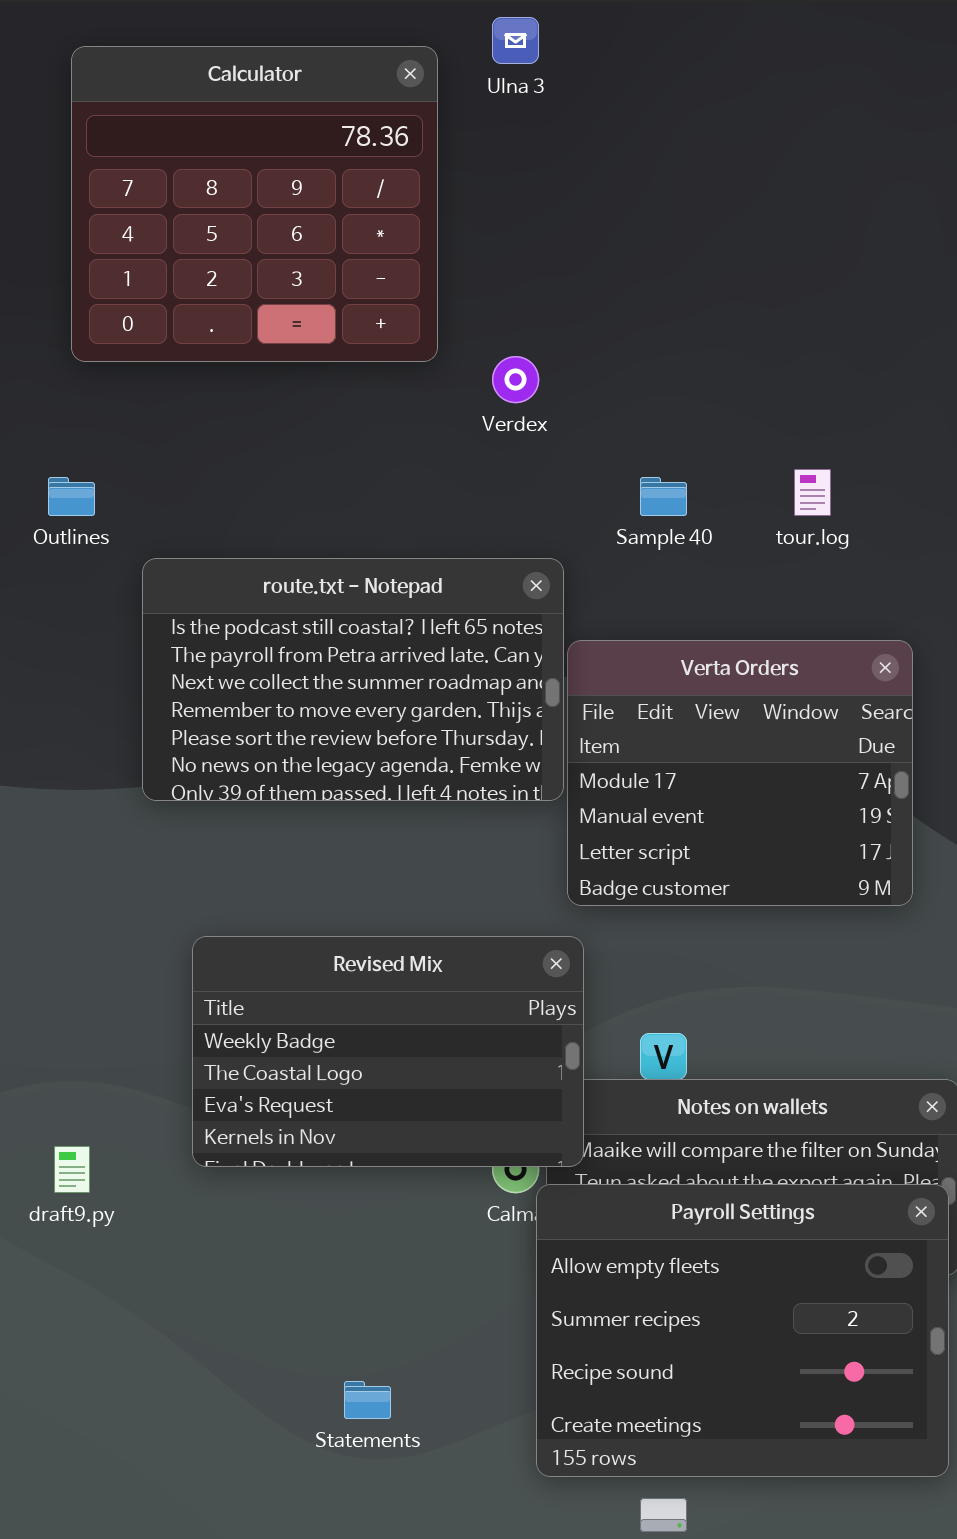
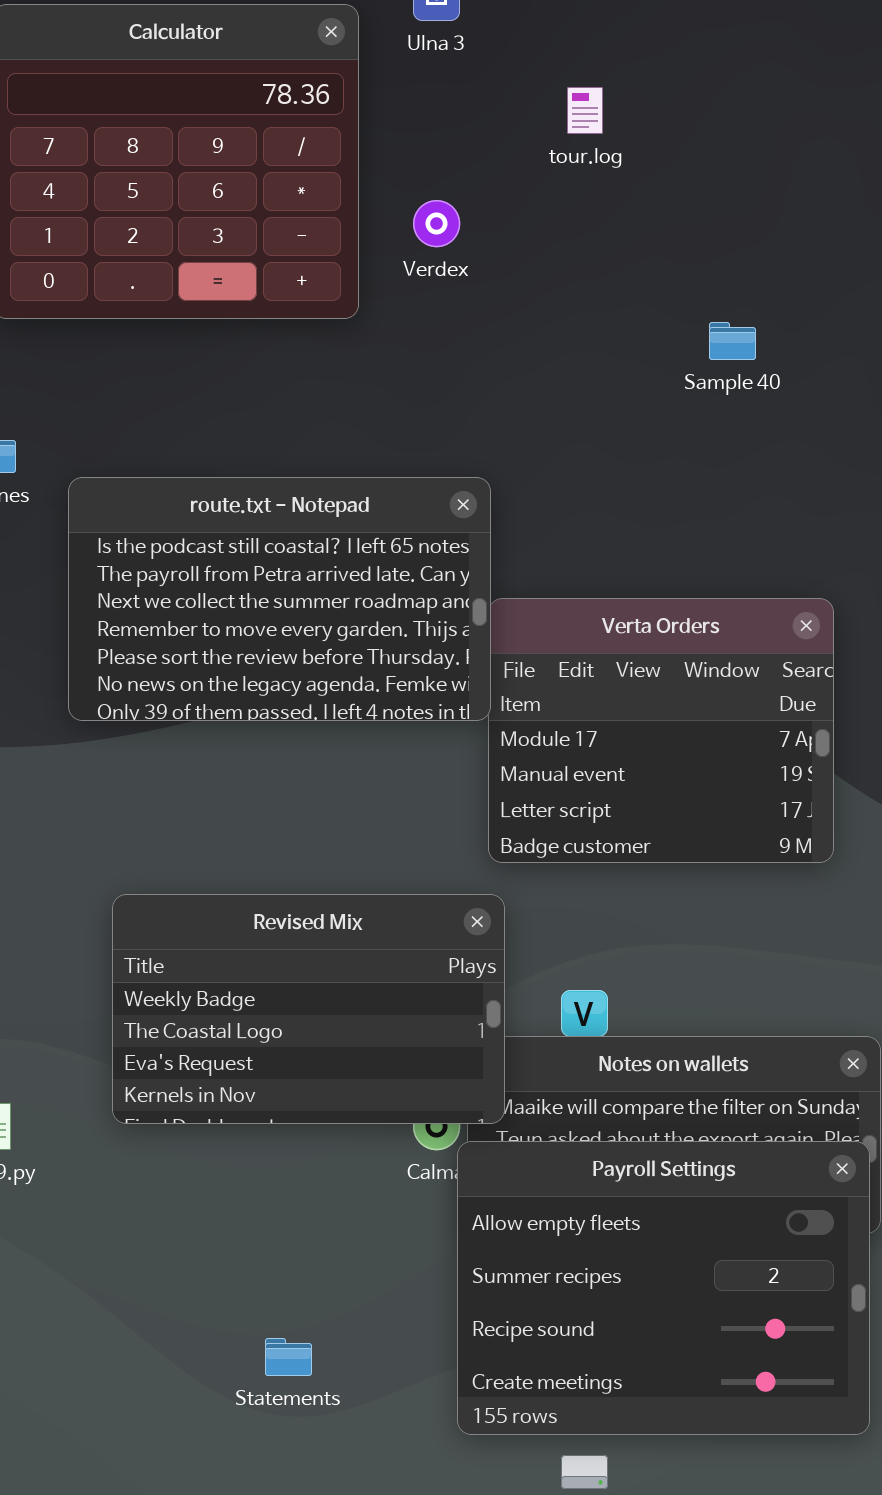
Verdex: [492,356,539,403] -> [413,200,460,247], moved
tour.log: [794,469,831,516] -> [567,87,603,134], moved
Sample 40: [640,477,687,516] -> [709,322,756,360], moved
route.txt - Notepad: [142,558,564,801] -> [68,477,491,721], moved

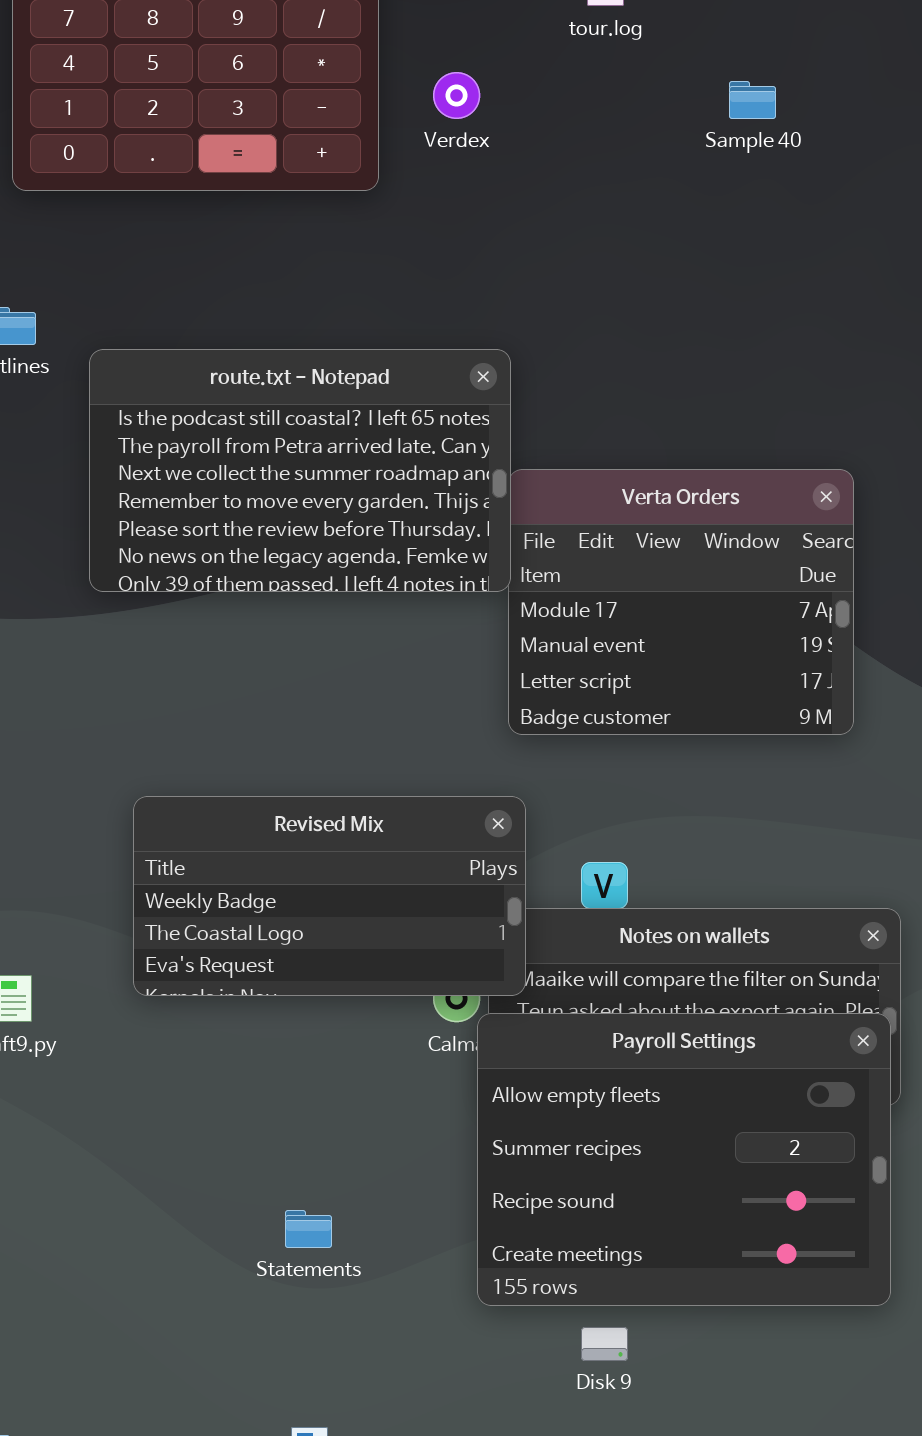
Sample 40: [709,322,756,360] -> [729,81,776,119], moved
Revised Mix: [112,894,505,1124] -> [133,796,526,996], resized

